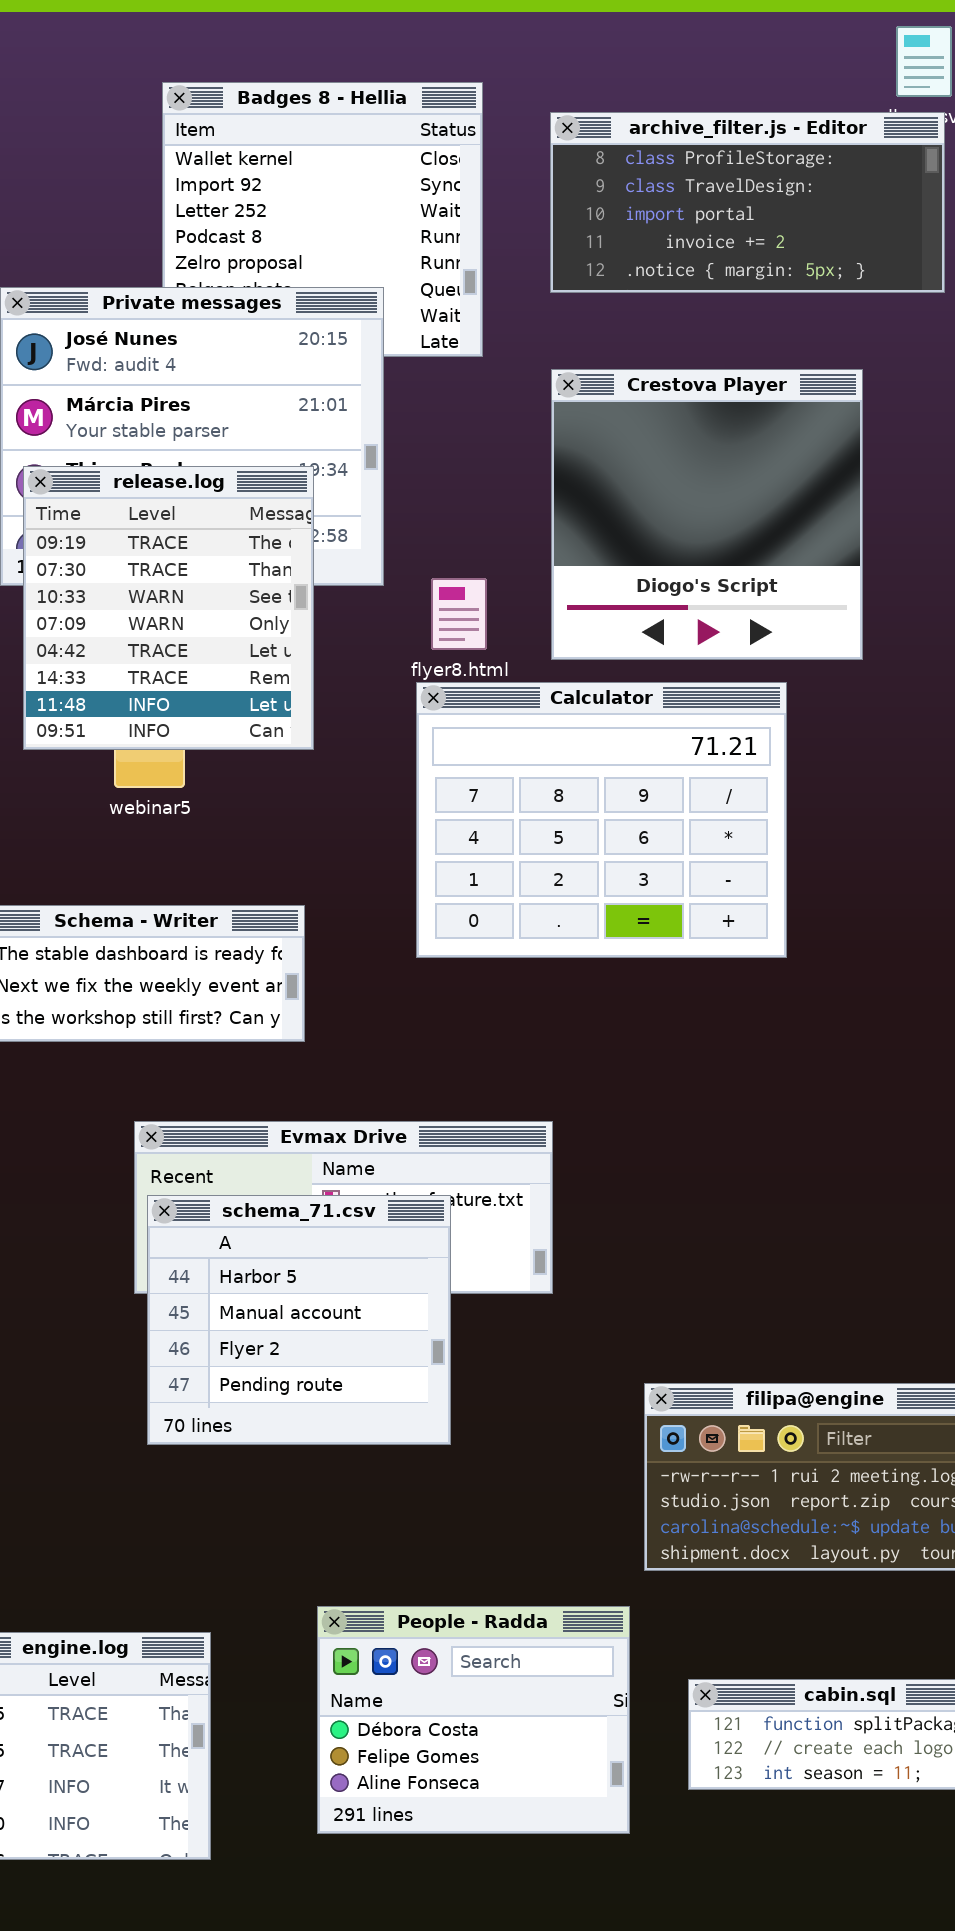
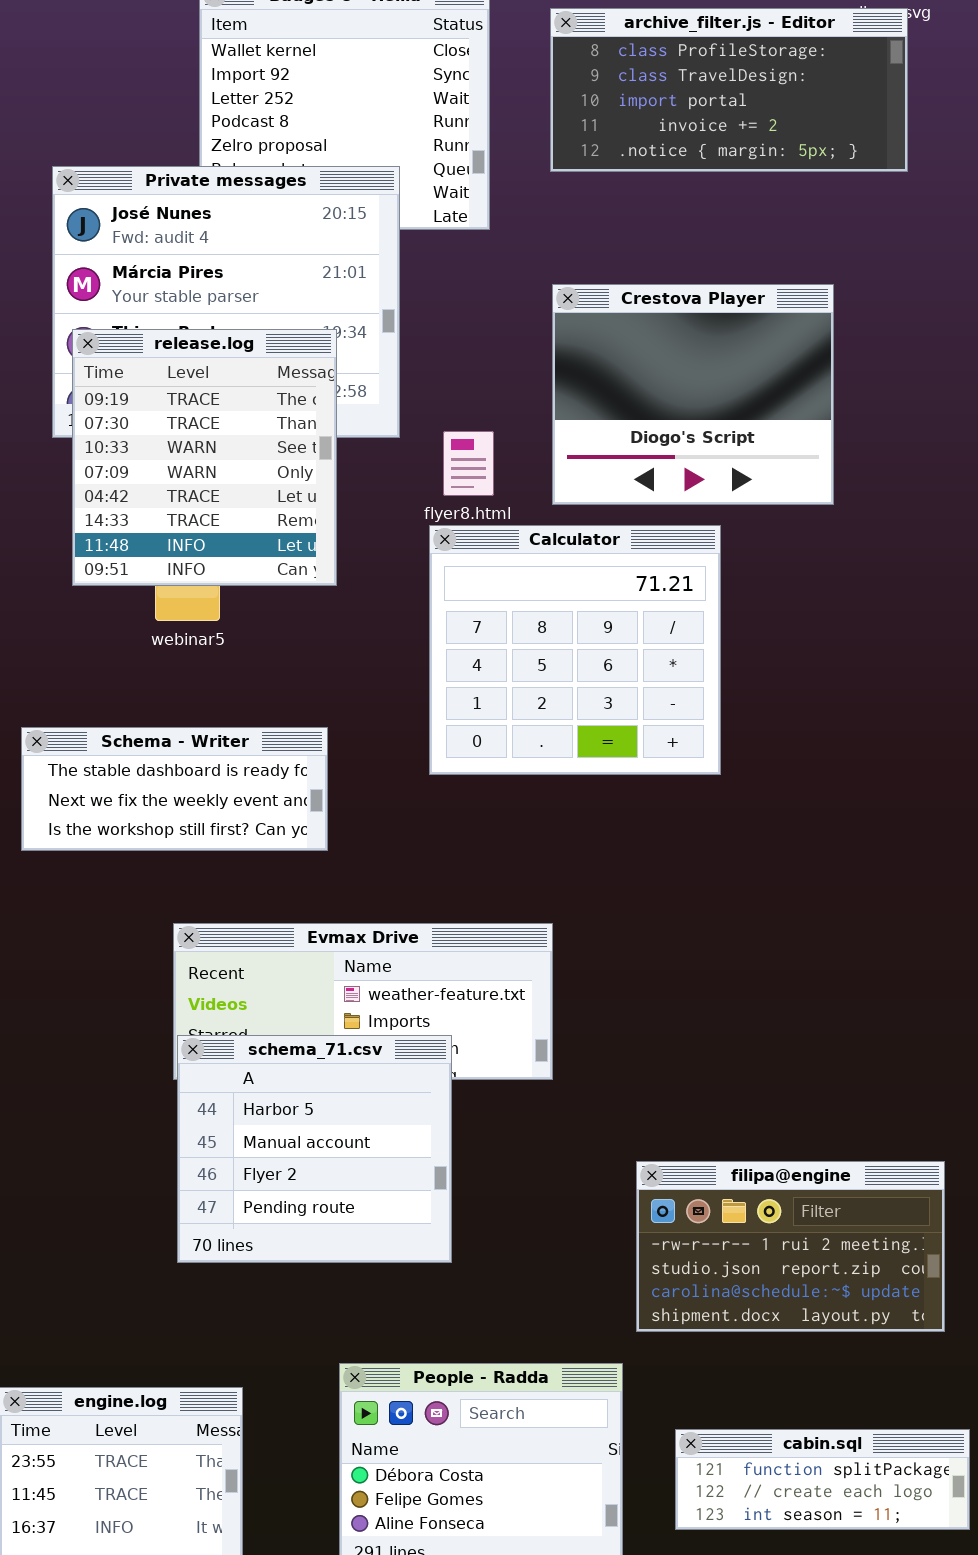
Crestova Player: [551,369,863,660] -> [552,284,834,505], resized
Calculator: [416,682,787,958] -> [429,525,721,775], resized
schema_71.csv: [147,1195,451,1445] -> [177,1035,452,1263], moved

